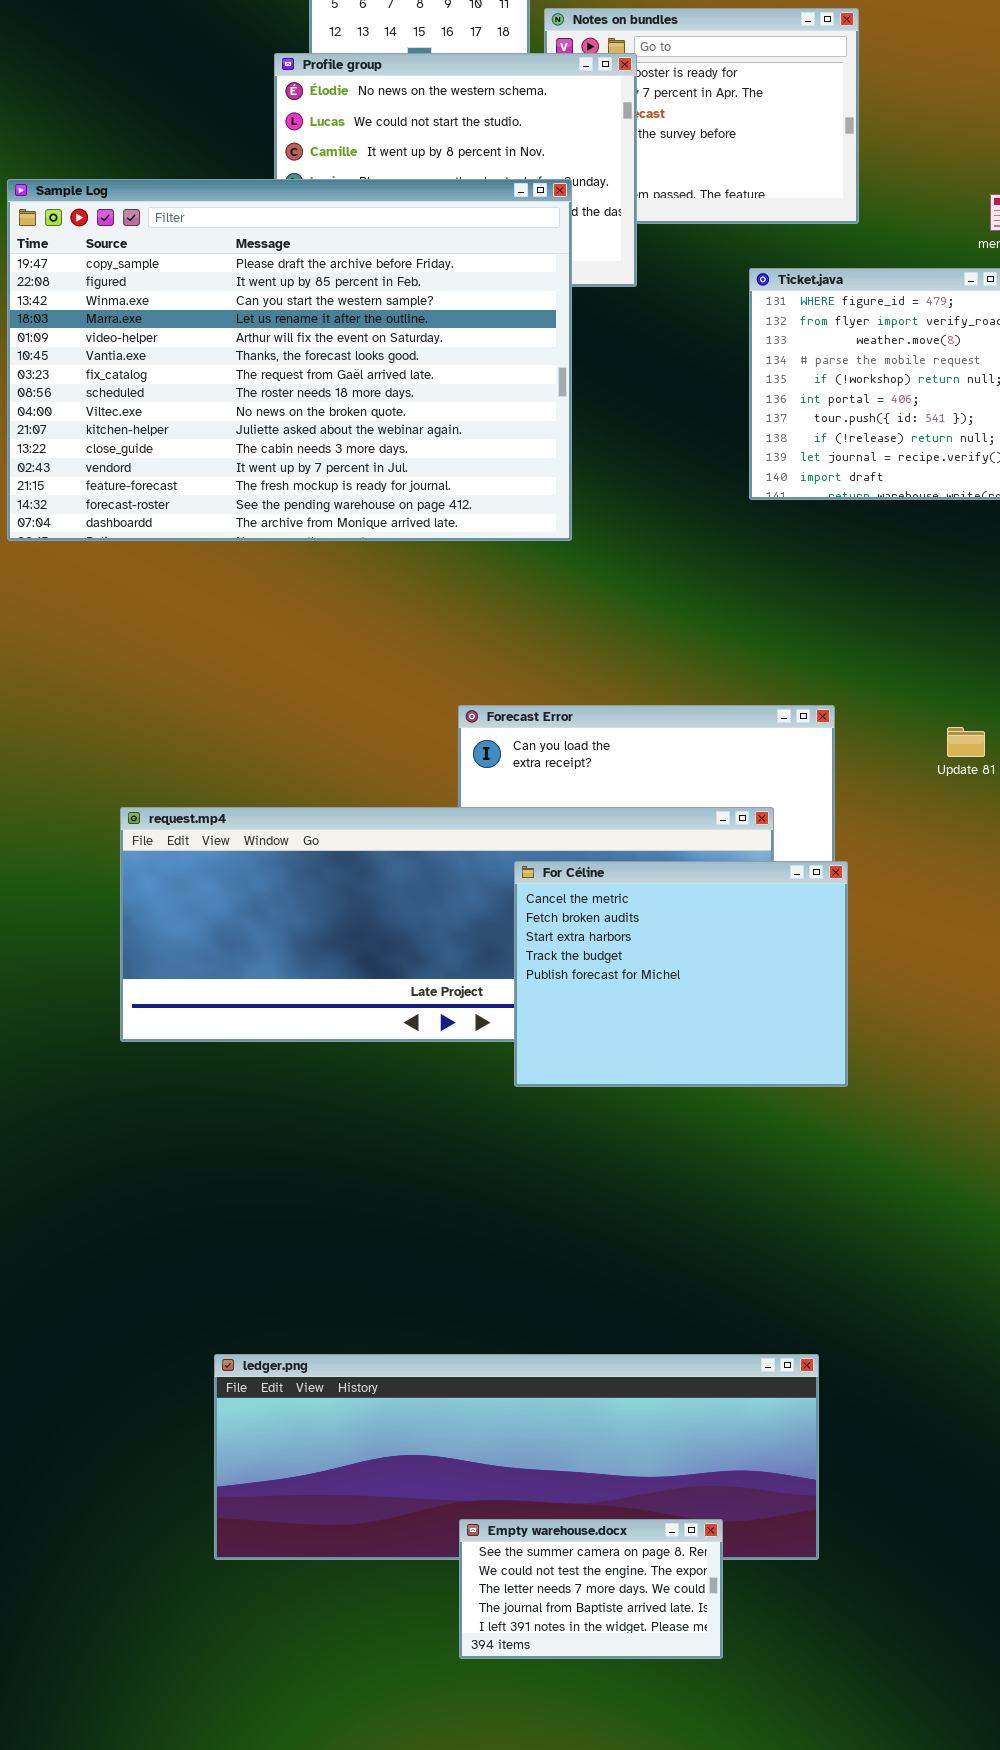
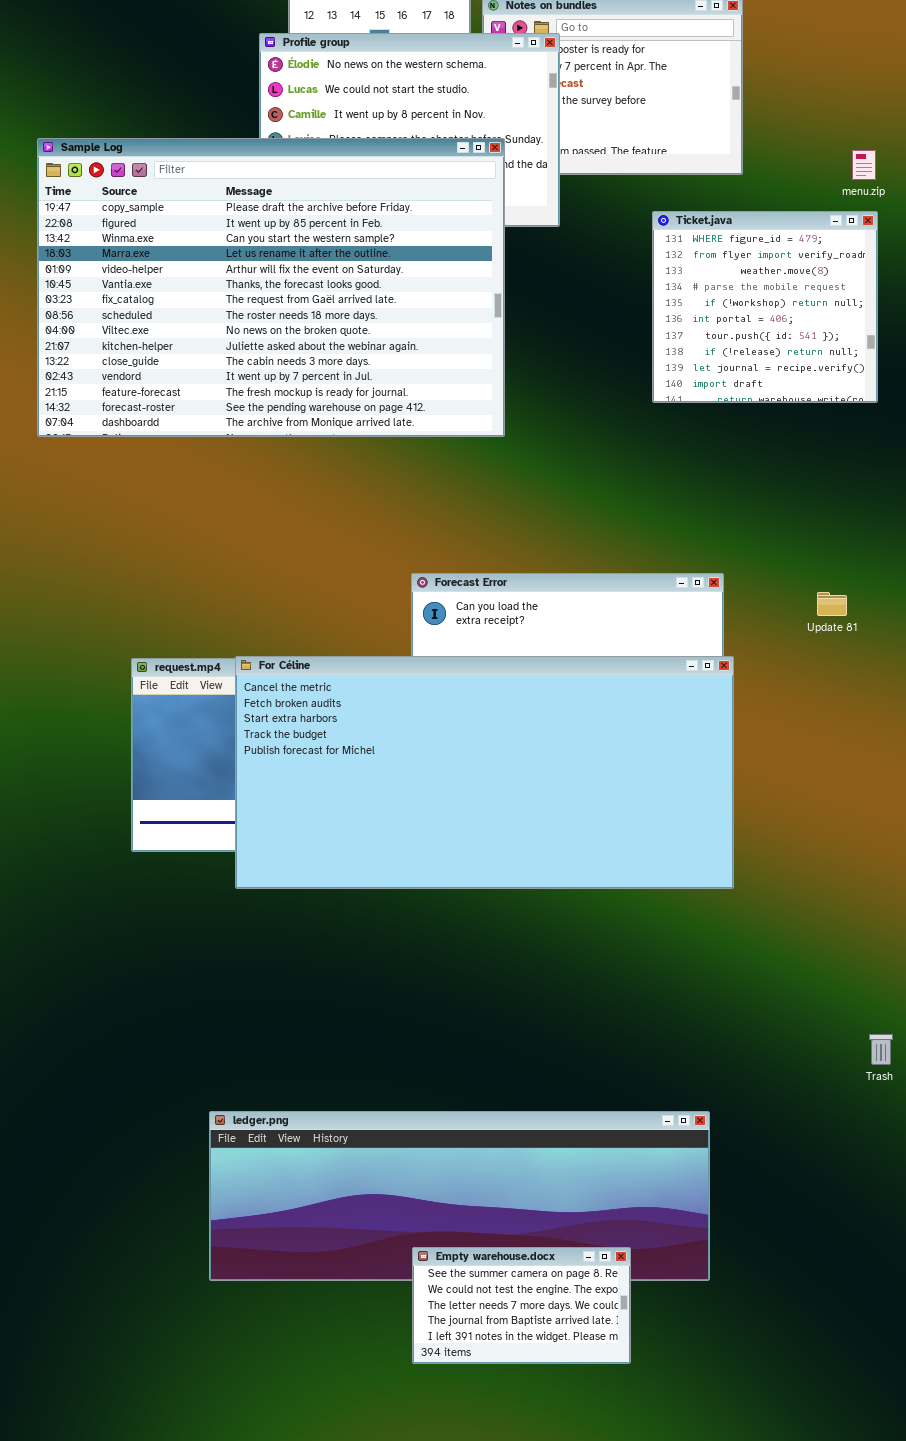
For Céline: [514,861,848,1087] -> [235,656,734,889], resized

